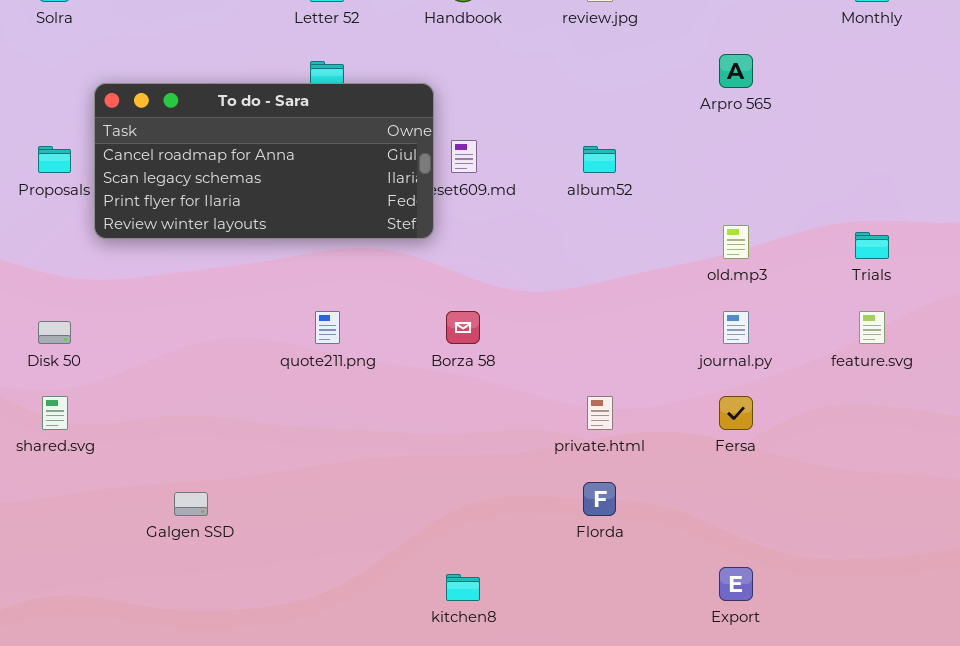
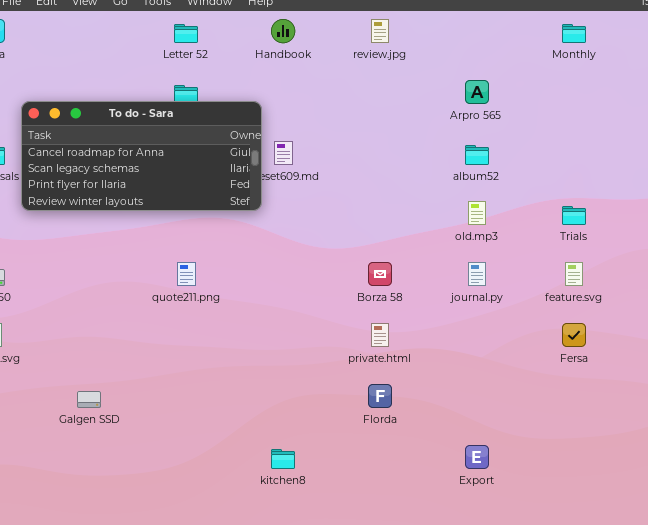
album52: [583,146,616,173] -> [465,145,489,165], moved
Borza 58: [446,311,480,344] -> [368,262,392,286], moved
Fersa: [719,396,753,430] -> [562,323,586,347], moved

